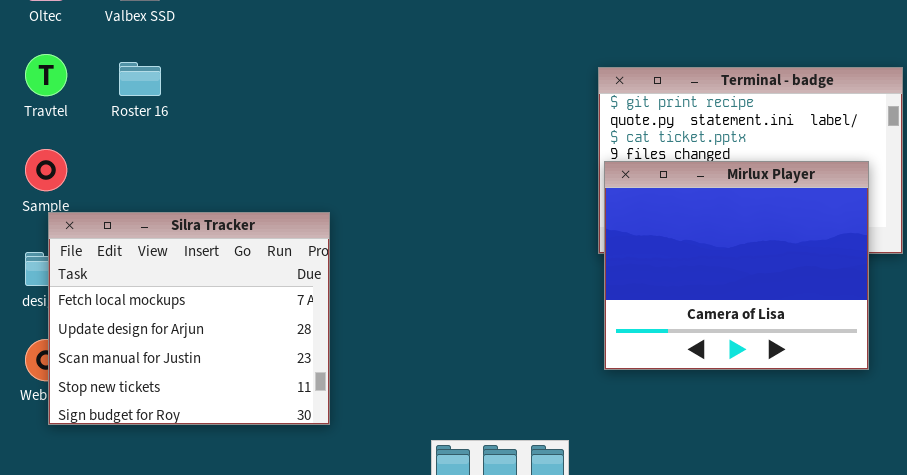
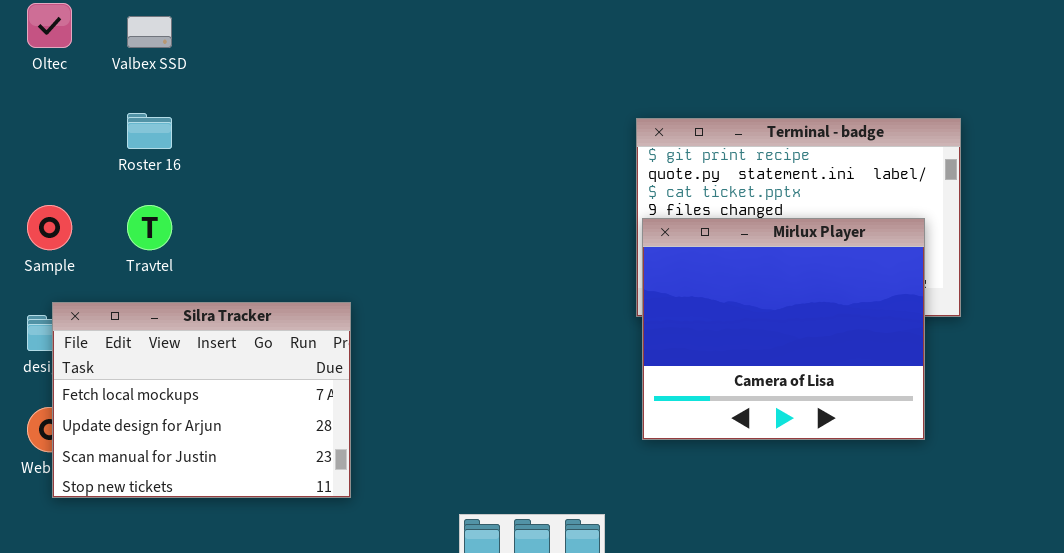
Travtel: [25,54,67,96] -> [127,205,172,250], moved
Silra Tracker: [48,212,330,425] -> [52,302,351,498], resized

